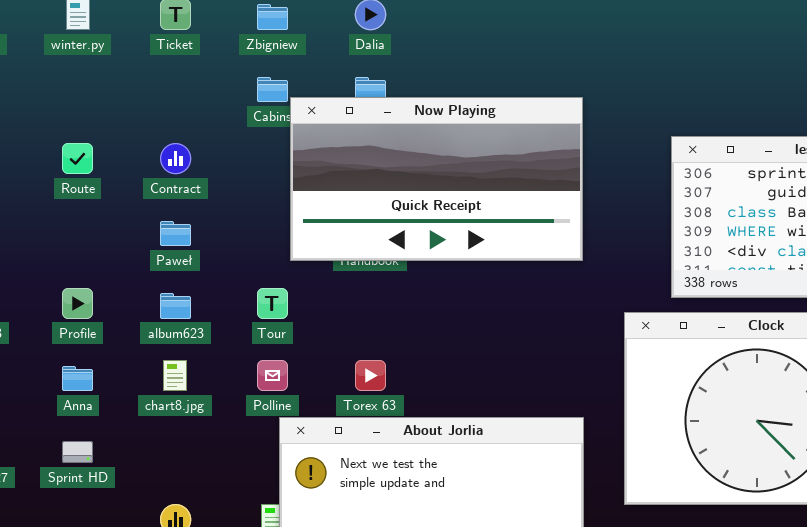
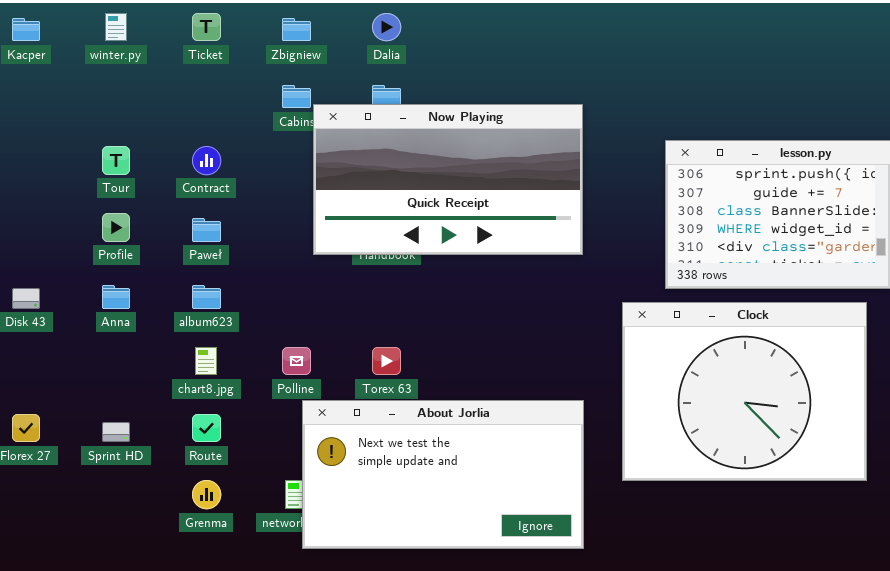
Route: [62,143,93,174] -> [192,414,221,442], moved
Profile: [62,288,93,319] -> [102,213,130,242], moved
Tour: [257,288,288,319] -> [102,146,130,175], moved
Anna: [62,366,93,391] -> [102,285,130,309], moved

